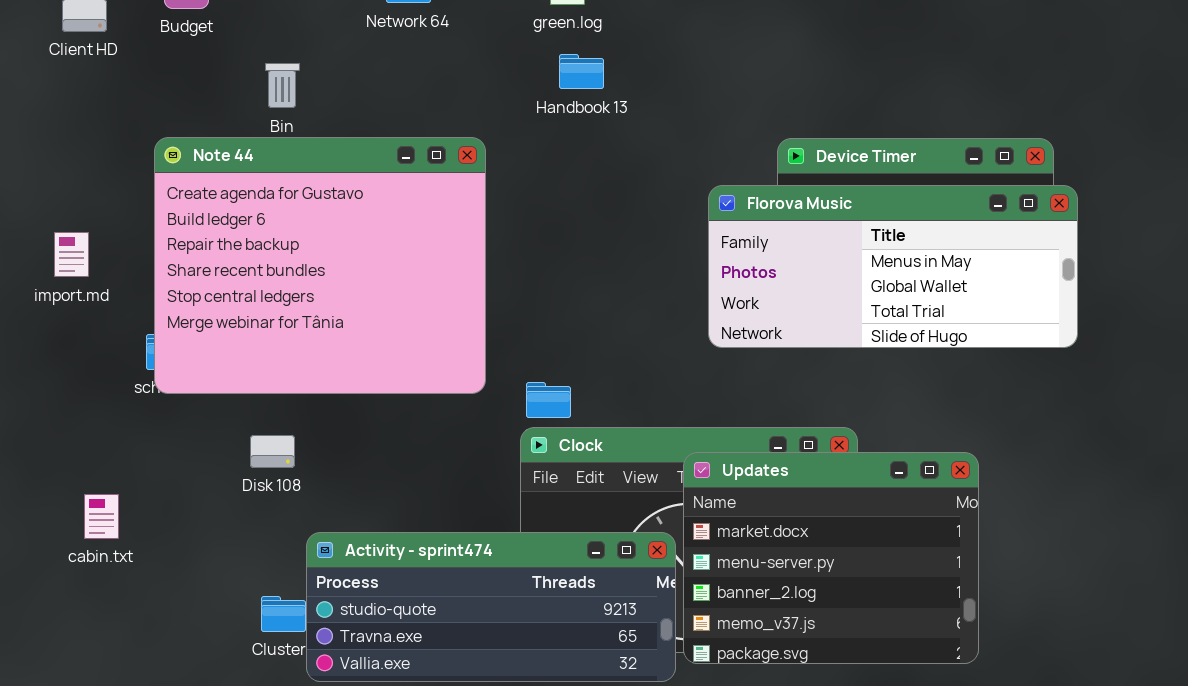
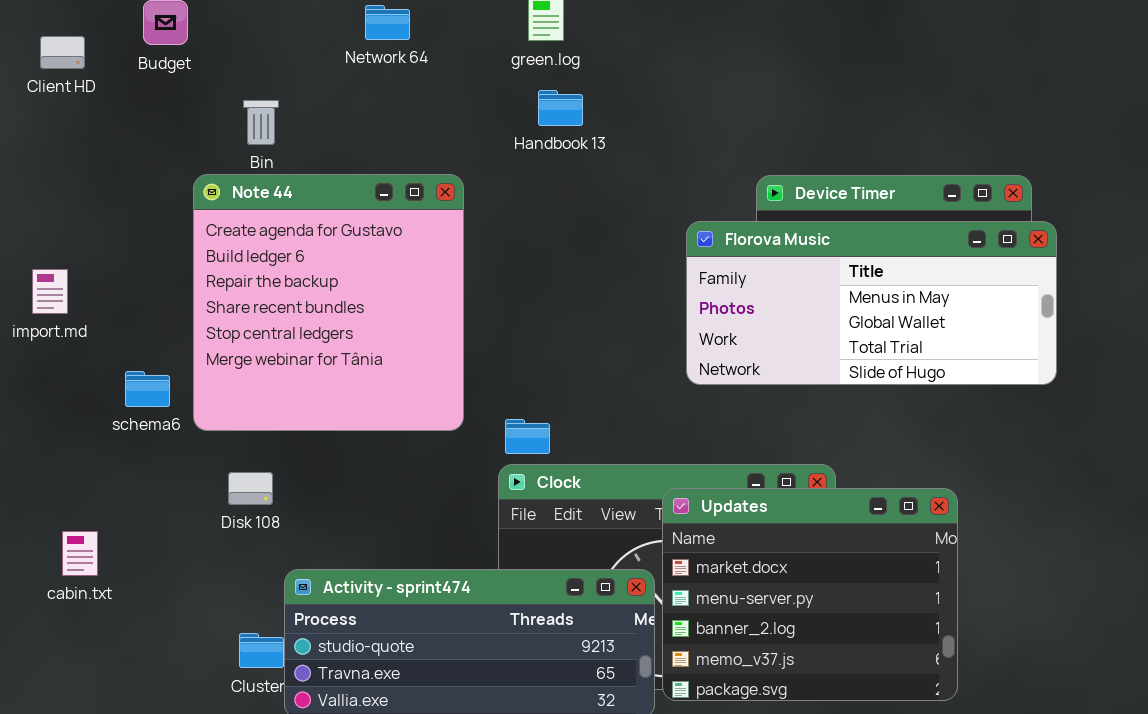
Note 44: [154,137,486,394] -> [193,174,464,431], resized

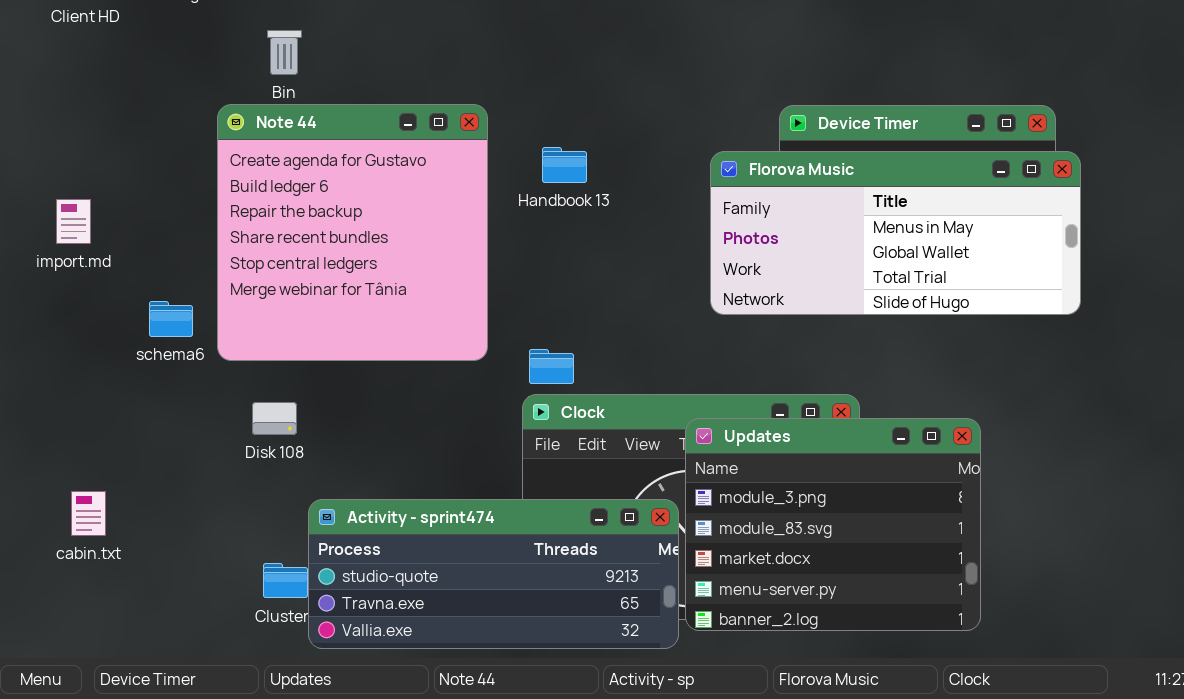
Handbook 13: [538,90,583,126] -> [542,147,587,183], moved
Updates: [662,488,958,701] -> [685,418,981,631], scrolled up 2 rows
cabin.txt: [62,531,98,576] -> [71,491,106,536], moved

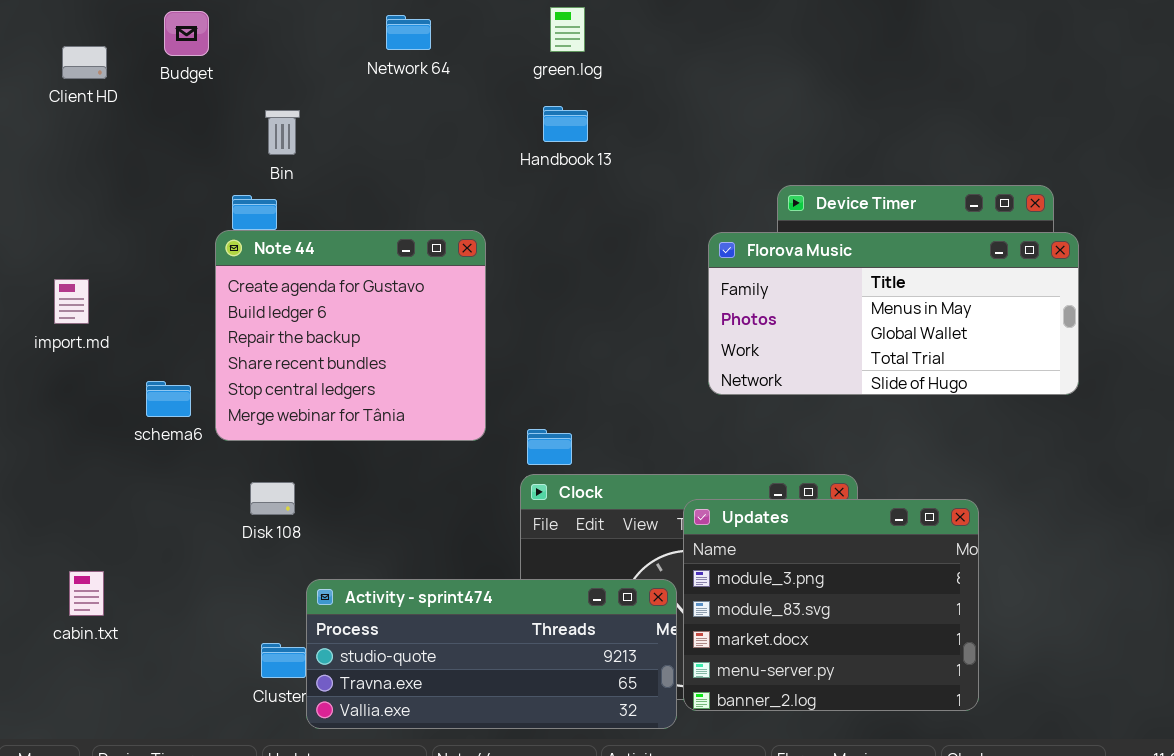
Note 44: [217,104,488,361] -> [215,230,486,441], resized
Handbook 13: [542,147,587,183] -> [543,106,588,142], moved

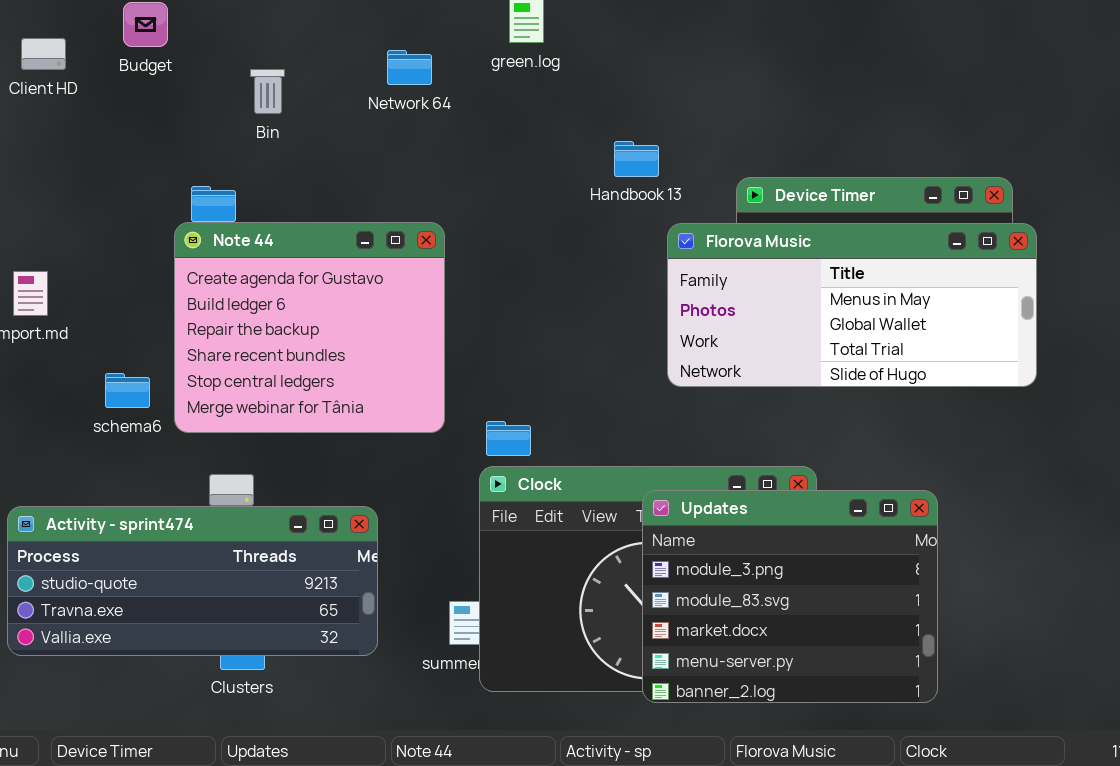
Network 64: [386,15,431,50] -> [387,50,432,85], moved
Handbook 13: [543,106,588,142] -> [614,141,659,177], moved
Bin: [265,110,300,155] -> [250,69,285,114], moved
Activity - sprint474: [306,579,677,729] -> [7,506,378,656], moved

